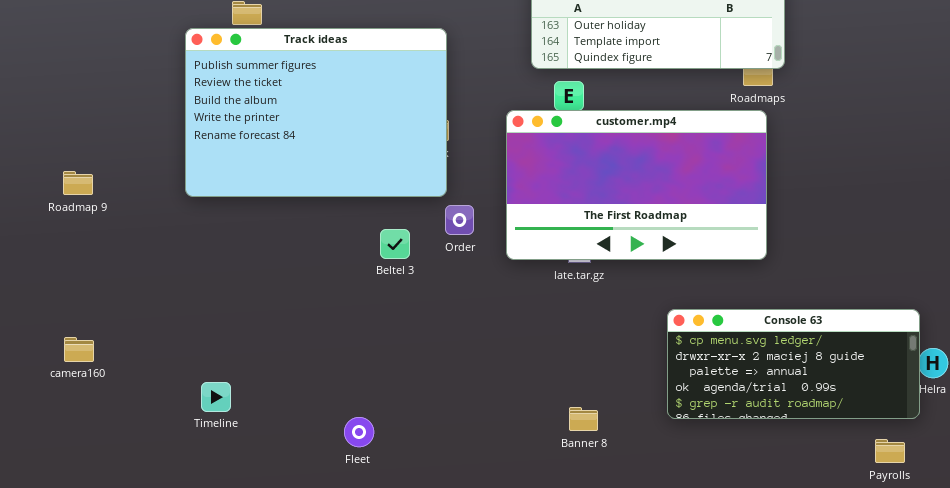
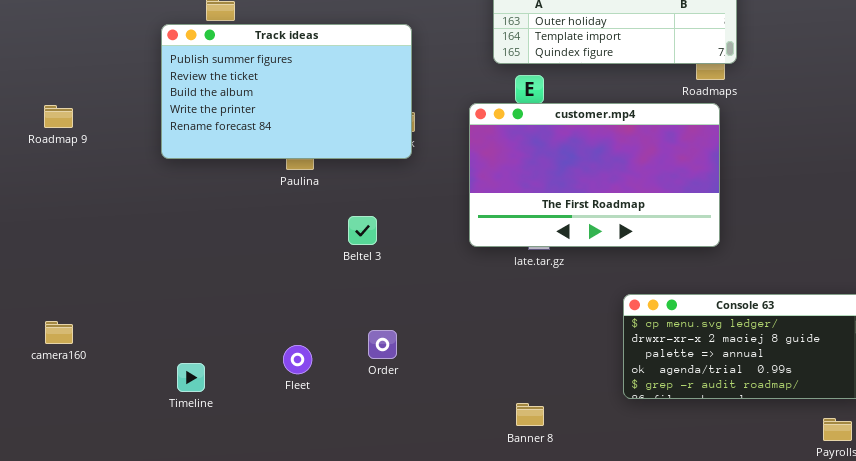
Track ideas: [185,28,447,197] -> [161,24,412,159], resized
Roadmap 9: [63,171,93,195] -> [44,105,73,128], moved
Order: [445,205,474,235] -> [368,330,397,359], moved
Banner 8: [569,407,598,431] -> [516,403,544,426], moved
Fleet: [344,417,374,447] -> [283,345,312,374], moved

